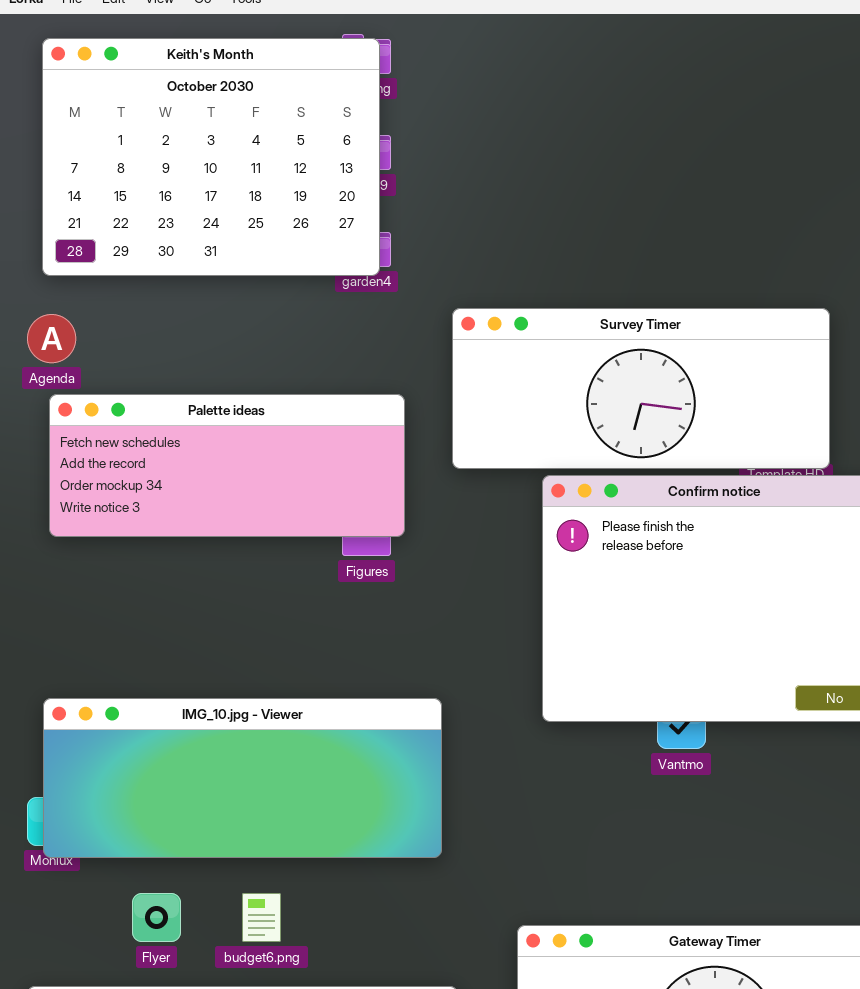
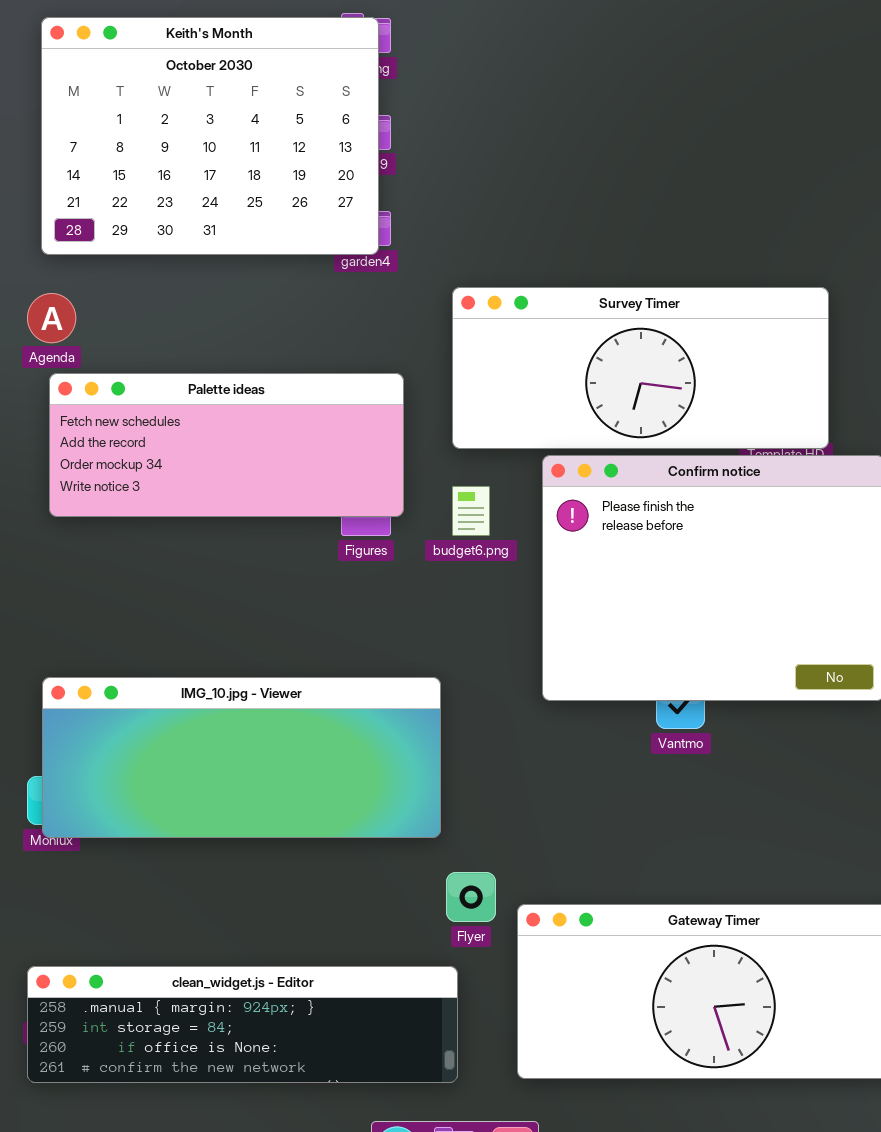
Flyer: [132,893,181,942] -> [446,872,496,922], moved
budget6.png: [242,893,281,942] -> [452,486,490,536], moved

